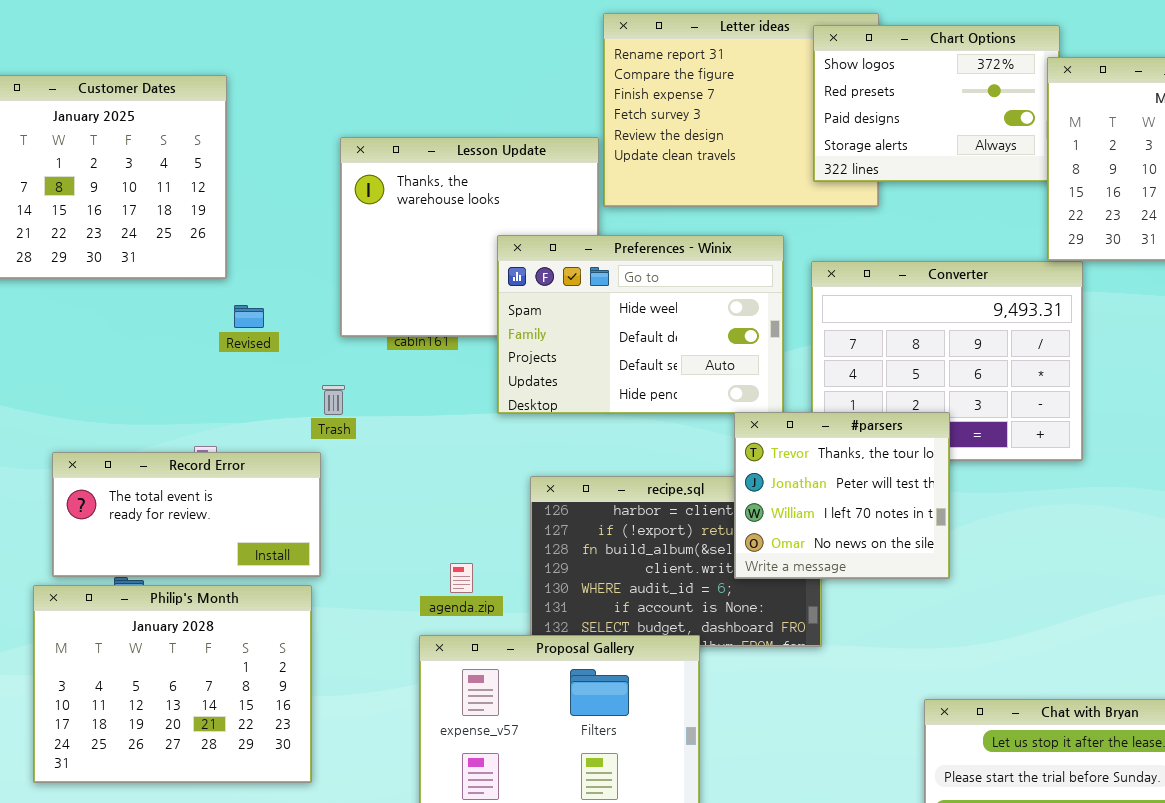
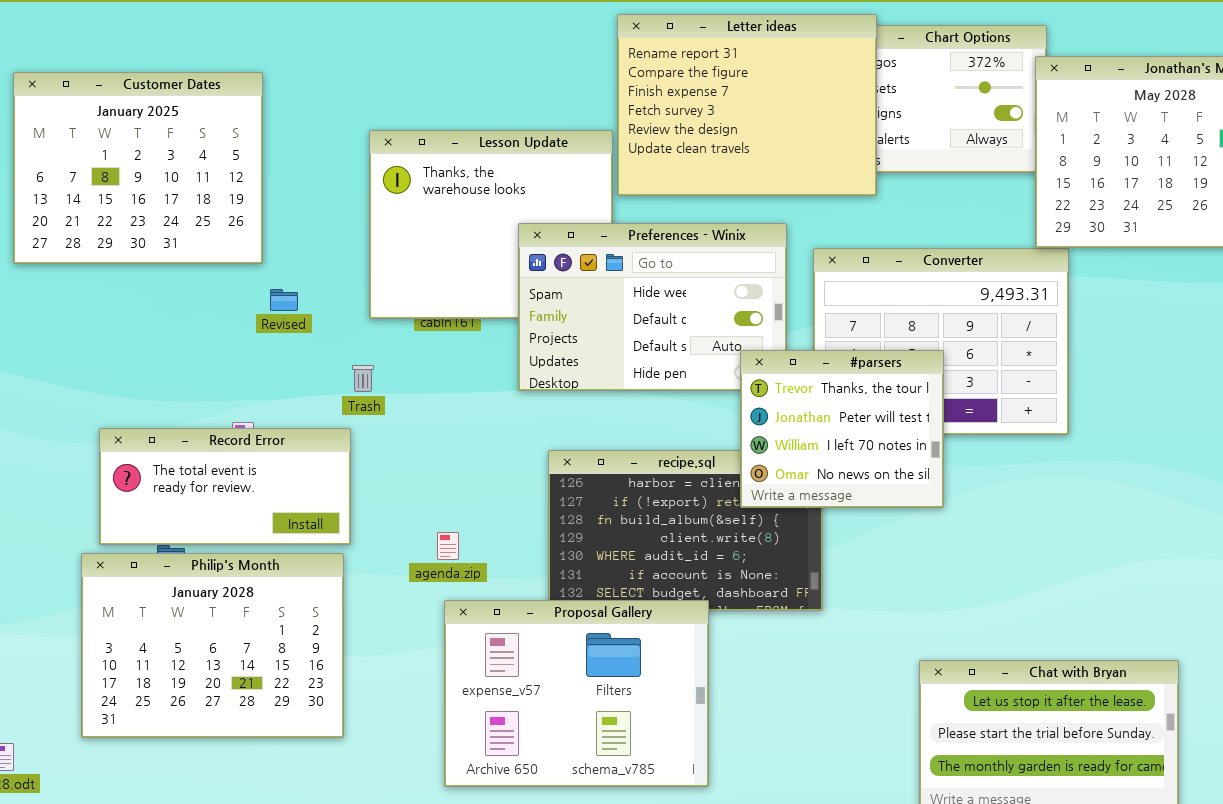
Letter ideas: [603,13,879,207] -> [617,14,877,196], raised
#parsers: [734,412,950,579] -> [740,350,944,508], moved
agenda.zip: [450,563,473,593] -> [437,532,459,560], moved

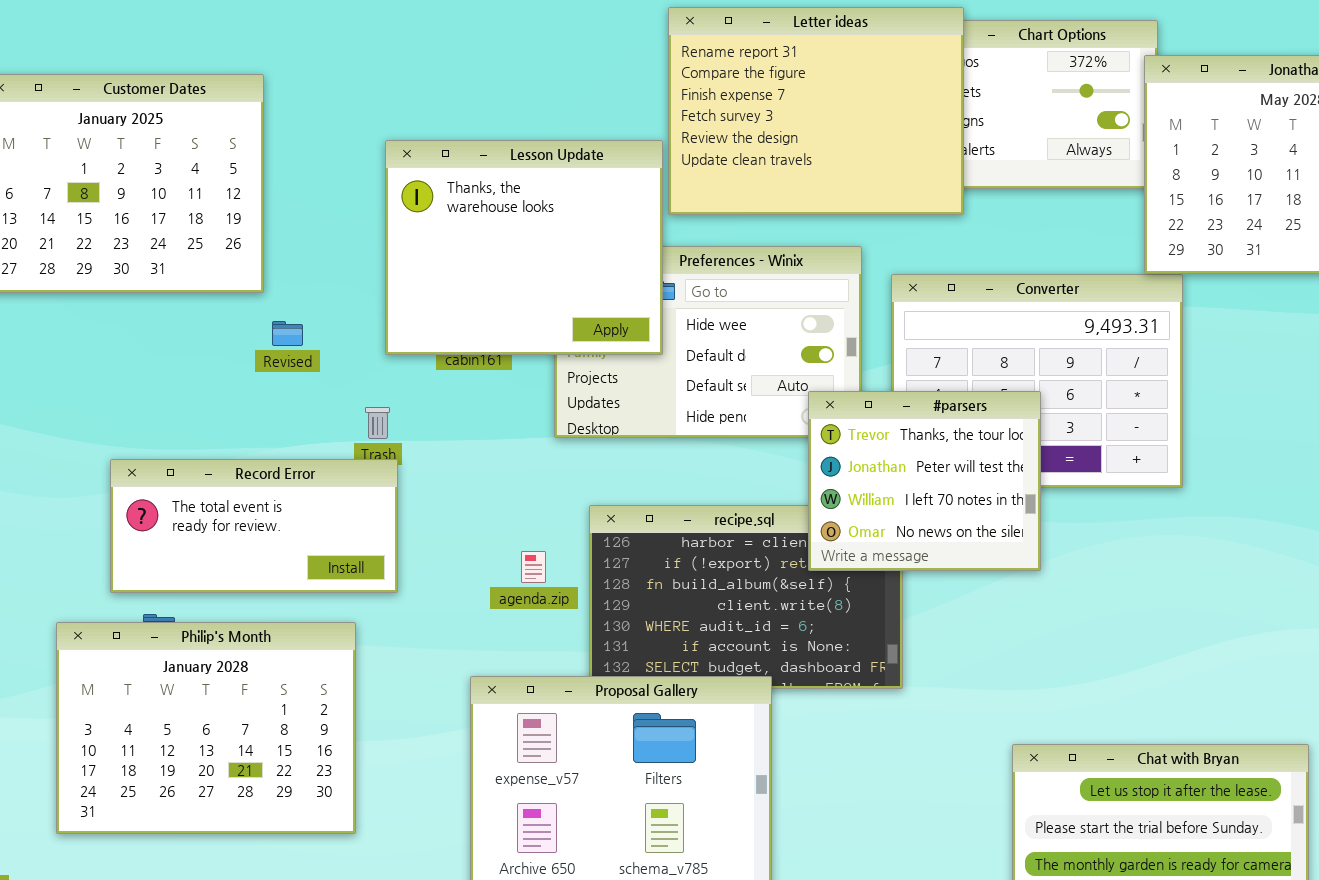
Lesson Update: [369,130,613,319] -> [385,140,663,355], raised
Record Error: [99,428,351,545] -> [110,459,398,593], moved
agenda.zip: [437,532,459,560] -> [521,551,546,583], moved

